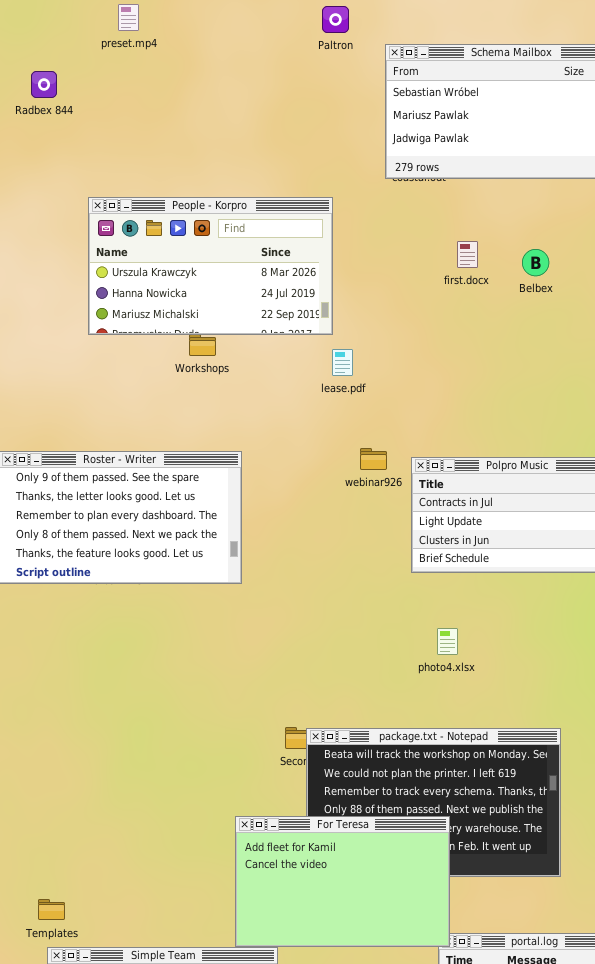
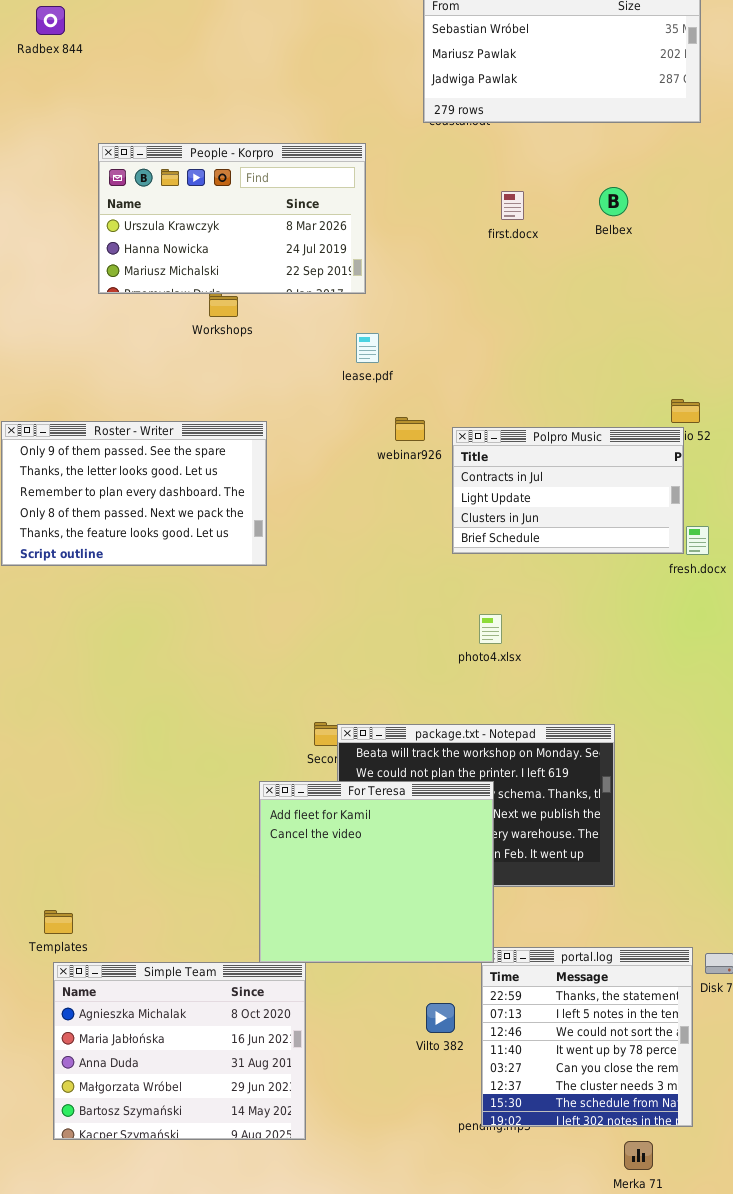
Belbex: [522,249,549,276] -> [599,187,628,216], moved
lease.pdf: [332,349,353,376] -> [356,333,379,363], moved
For Teresa: [235,816,450,947] -> [259,781,494,963], resized

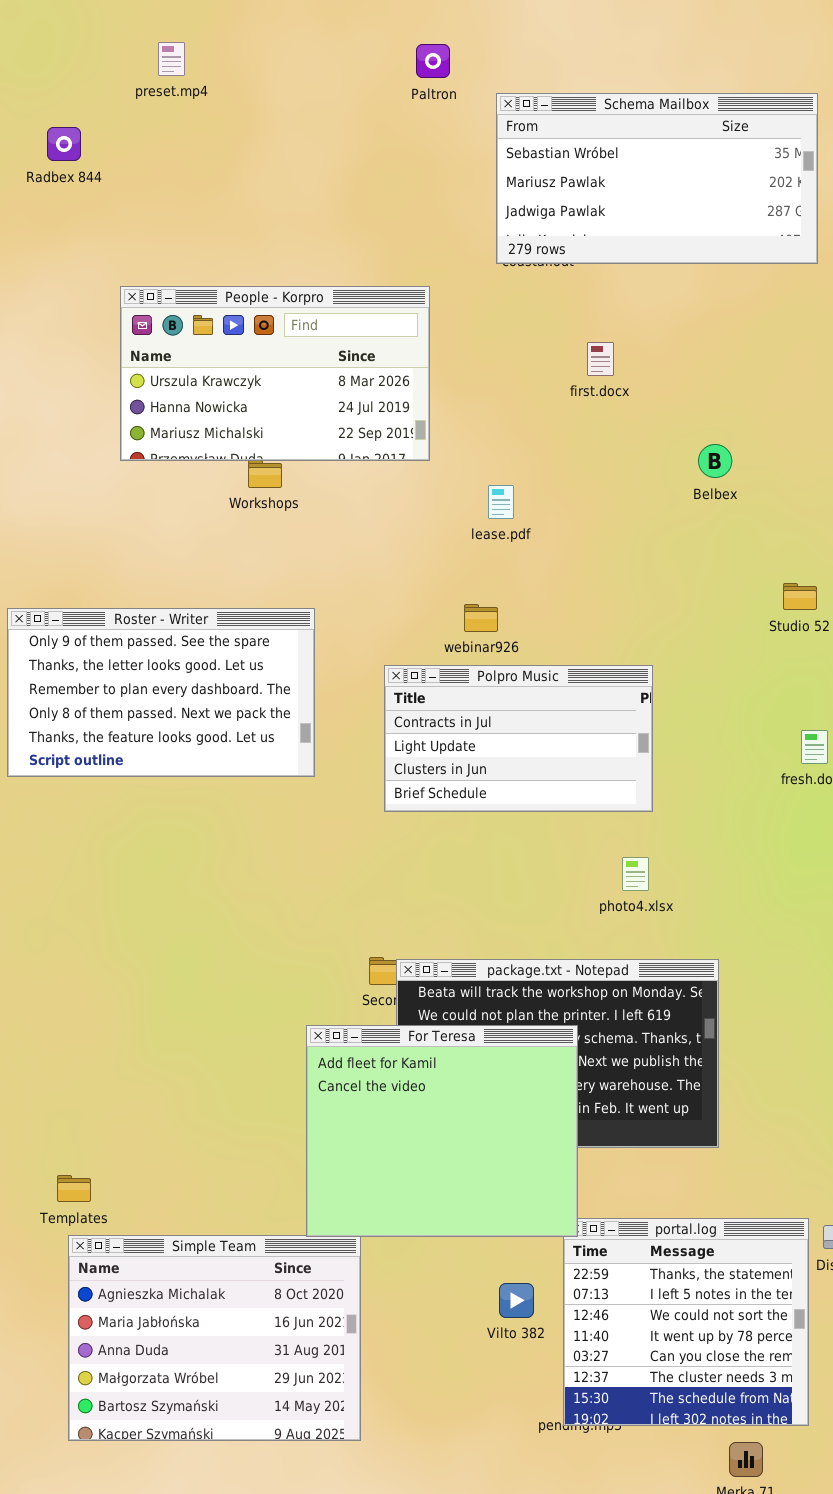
Belbex: [599,187,628,216] -> [698,444,732,478], moved
lease.pdf: [356,333,379,363] -> [488,485,514,519], moved
Polpro Music: [452,427,684,554] -> [384,665,653,812], moved
photo4.xlsx: [479,614,502,644] -> [622,857,649,891], moved

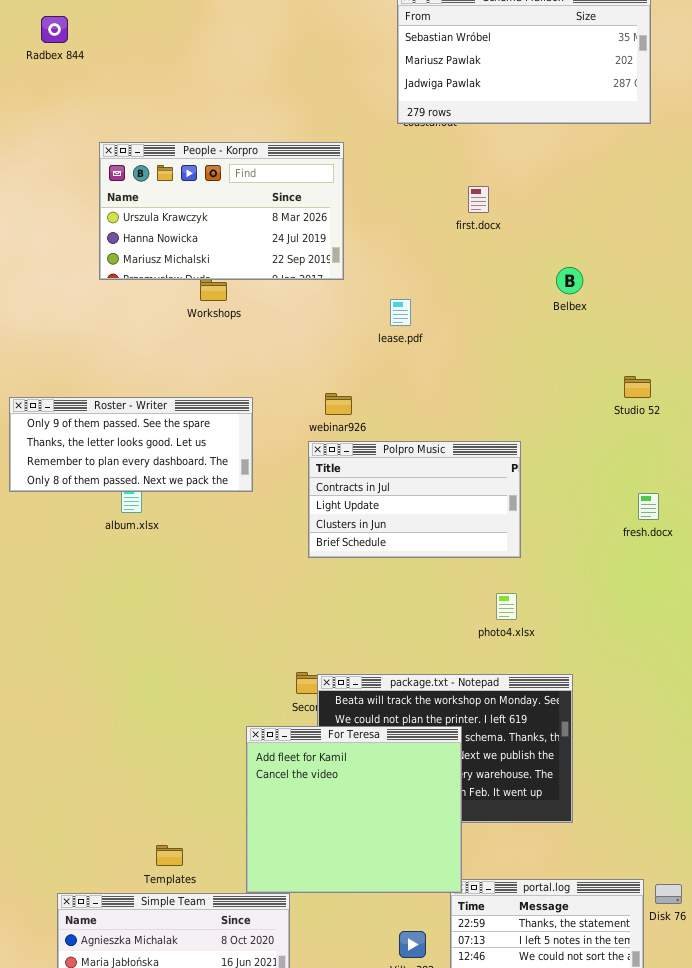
webinar926: [464,604,498,632] -> [325,393,352,415], moved
Roster - Writer: [7,608,315,777] -> [9,397,253,492], resized
Templates: [57,1175,91,1202] -> [156,845,183,866], moved

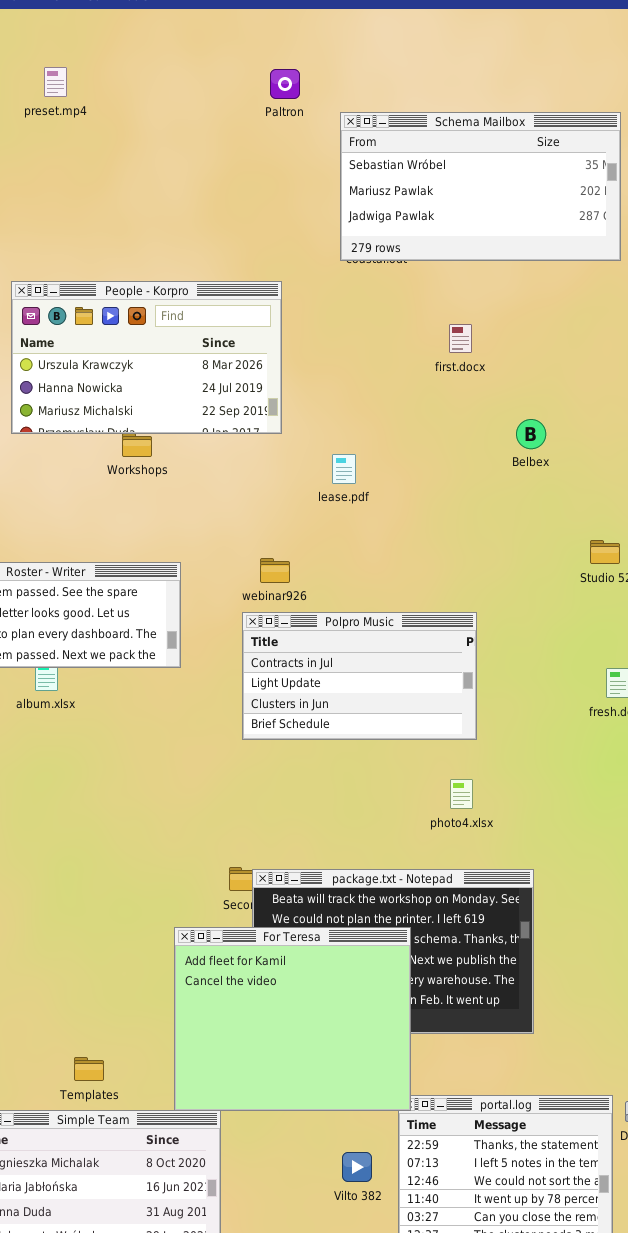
first.docx: [468,186,489,213] -> [449,324,472,353], moved

